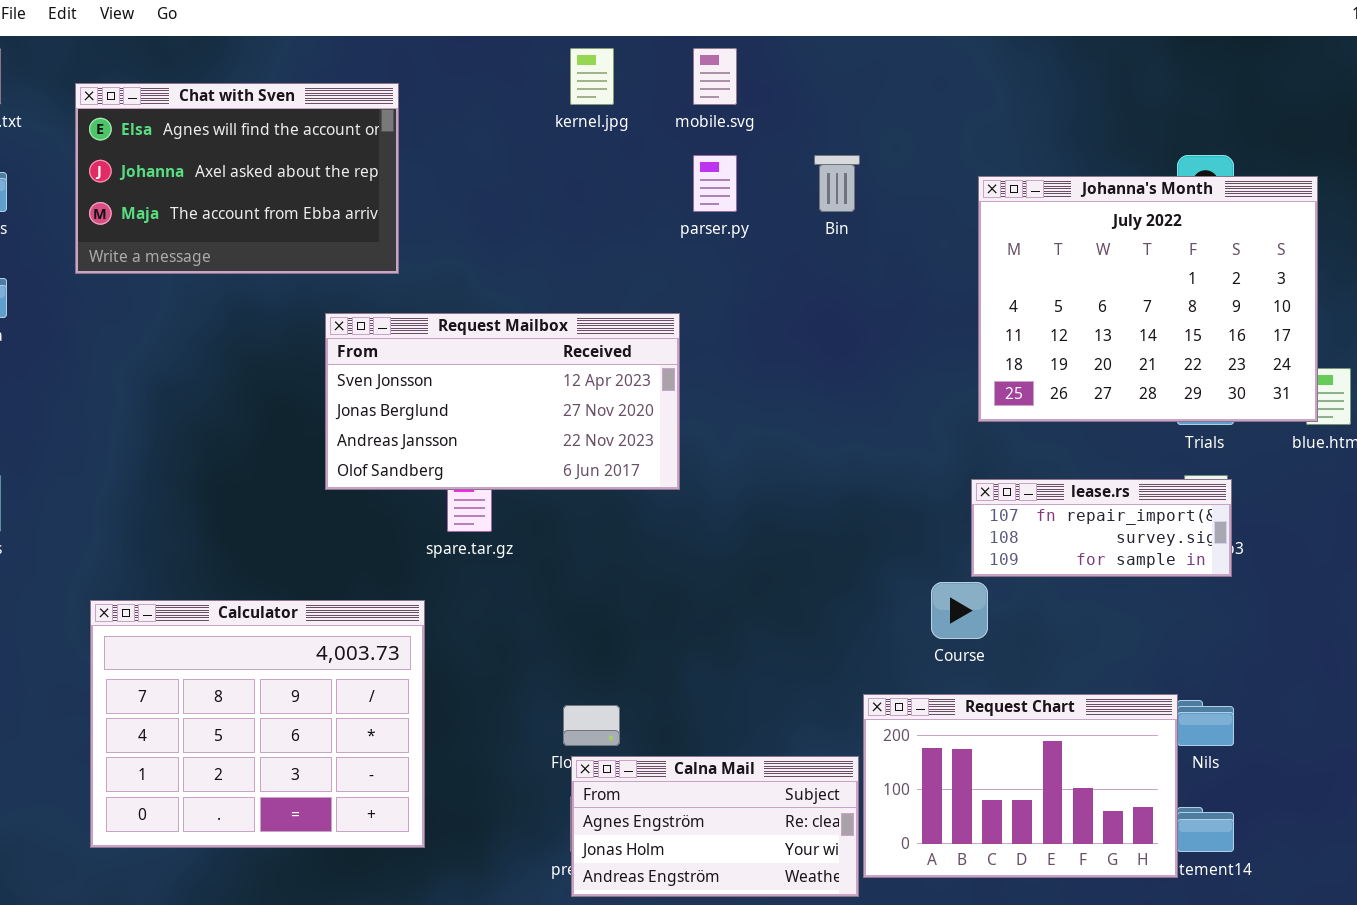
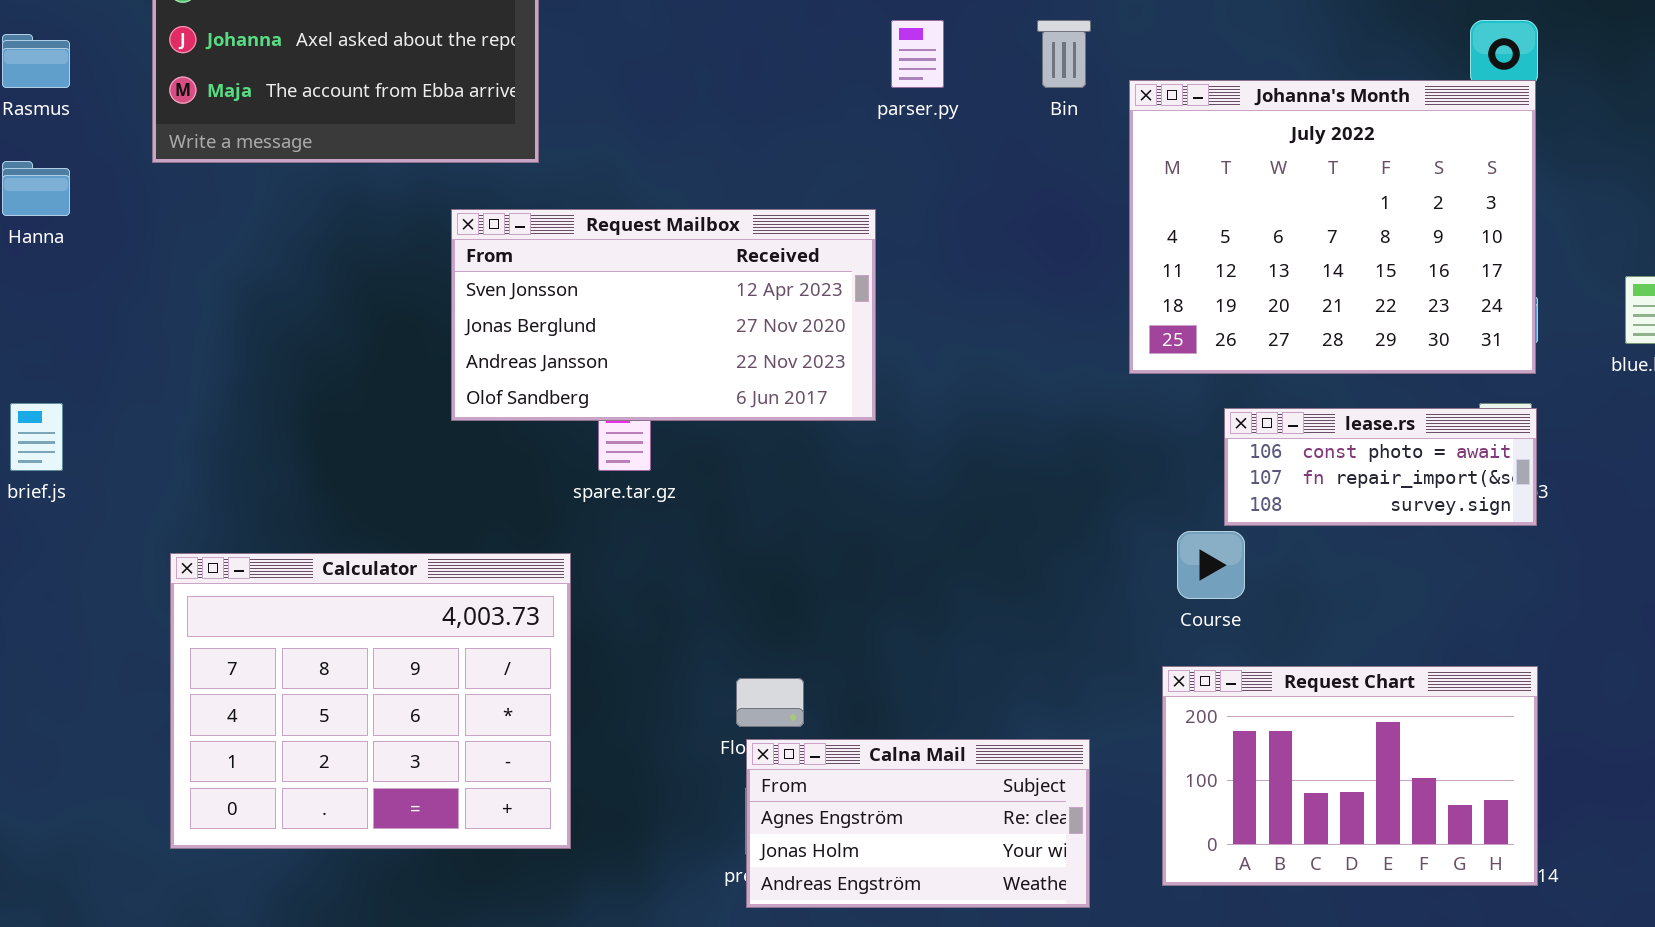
Johanna's Month: [978,176,1318,422] -> [1129,80,1536,374], moved
lease.rs: [971,479,1232,577] -> [1224,408,1537,526], scrolled up 1 row
Request Chart: [863,694,1178,878] -> [1162,666,1538,886], moved

